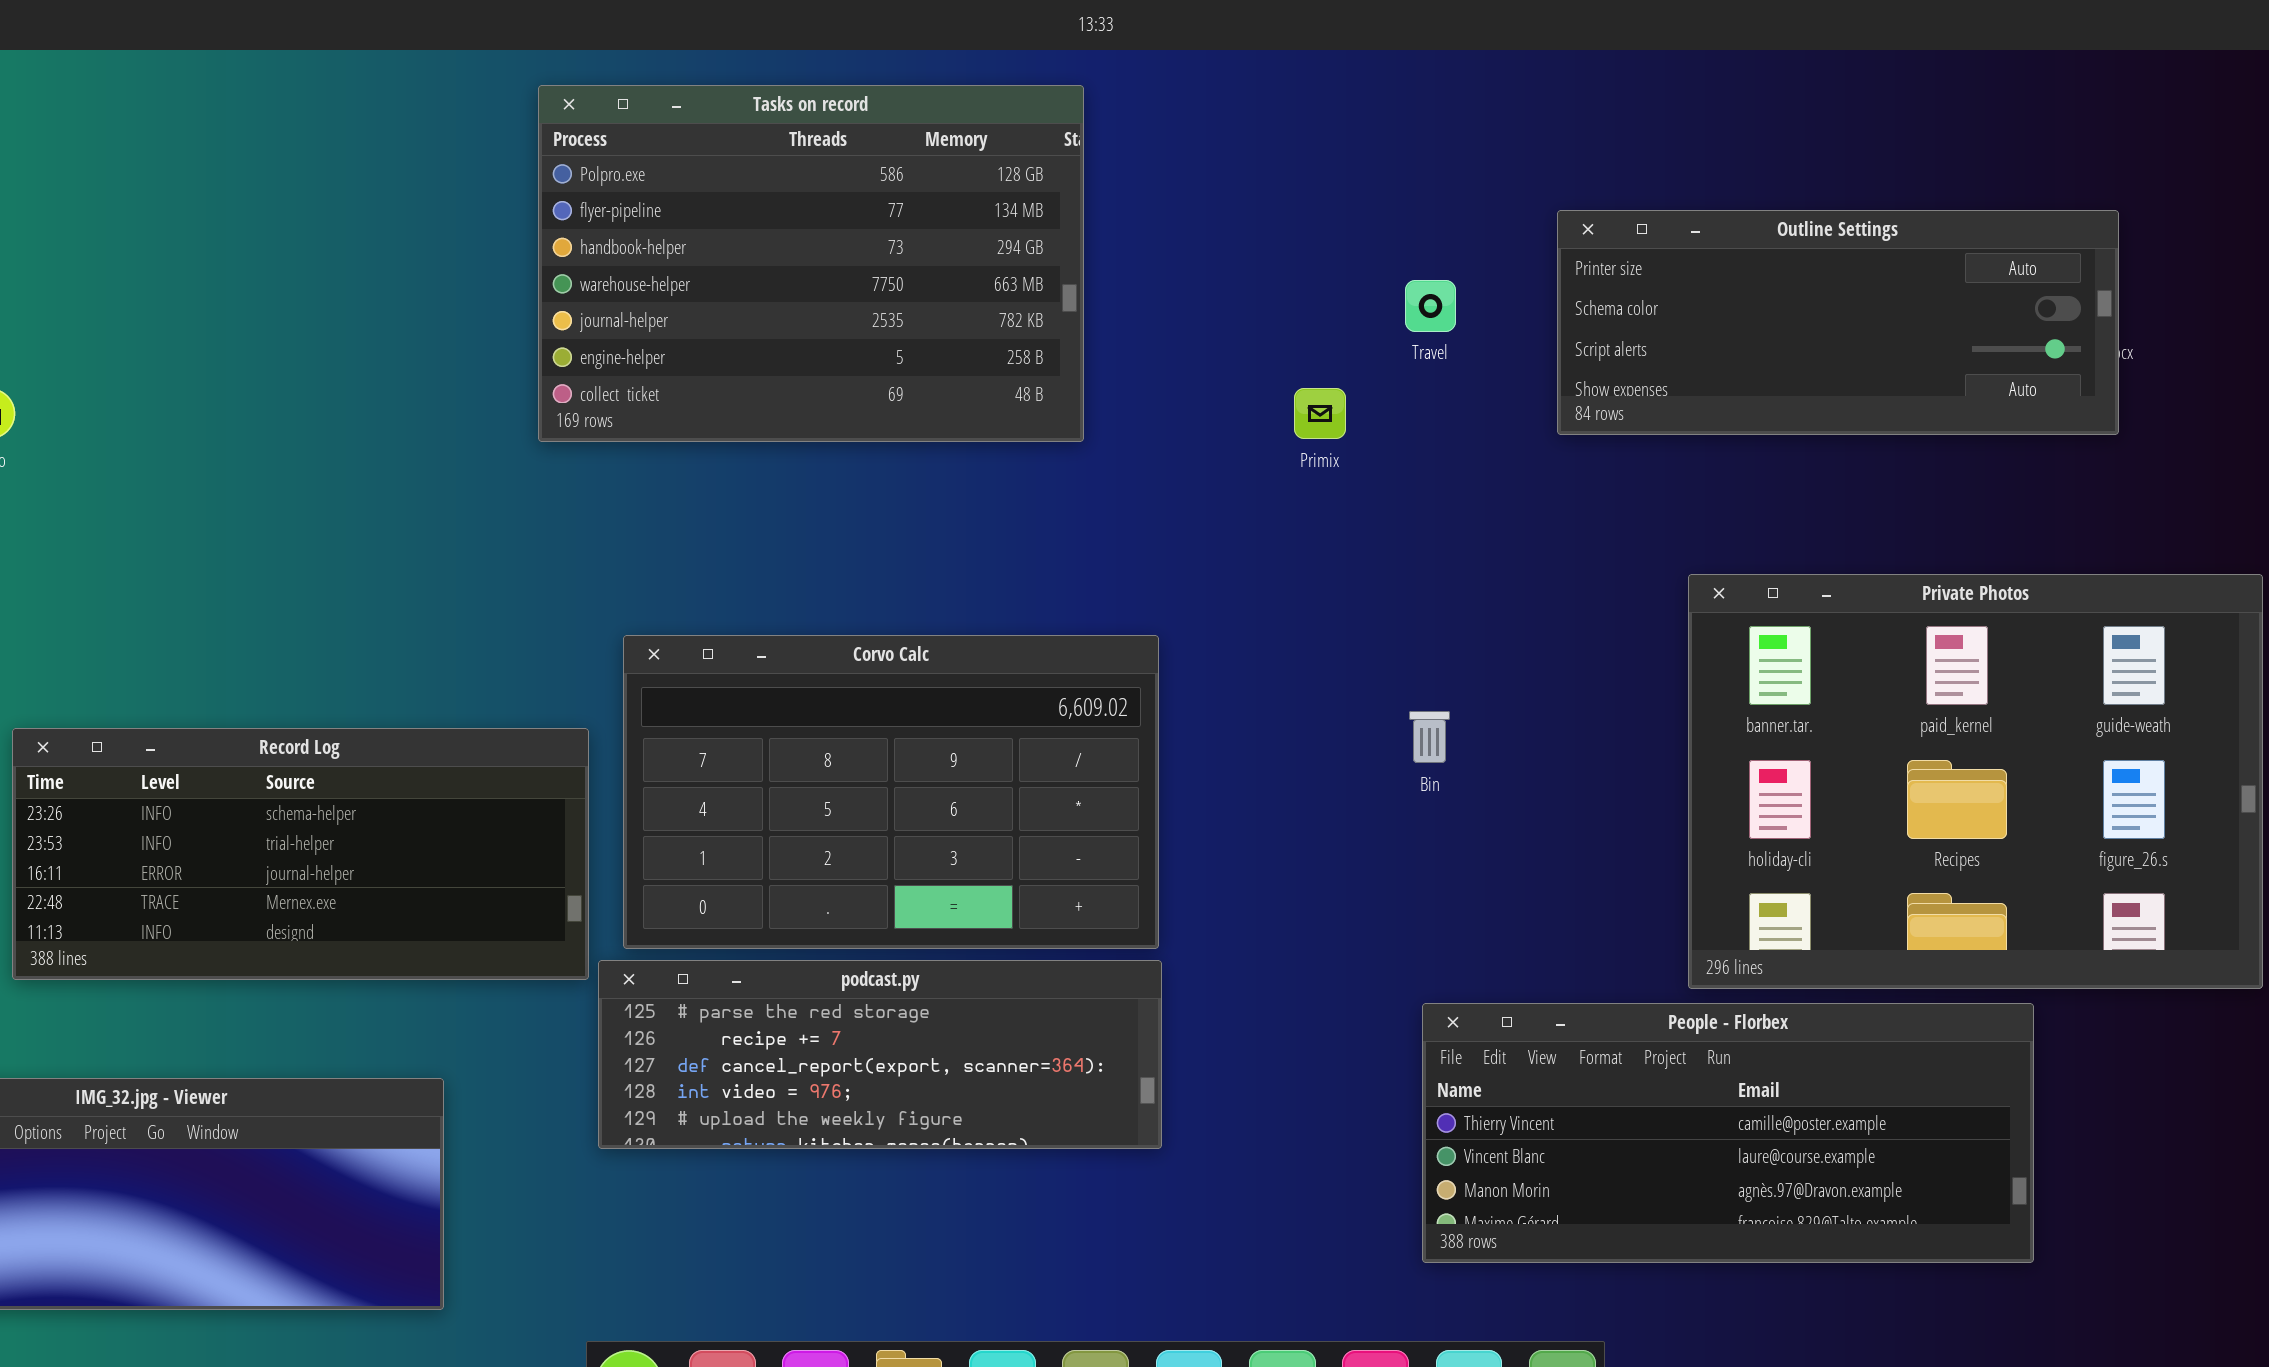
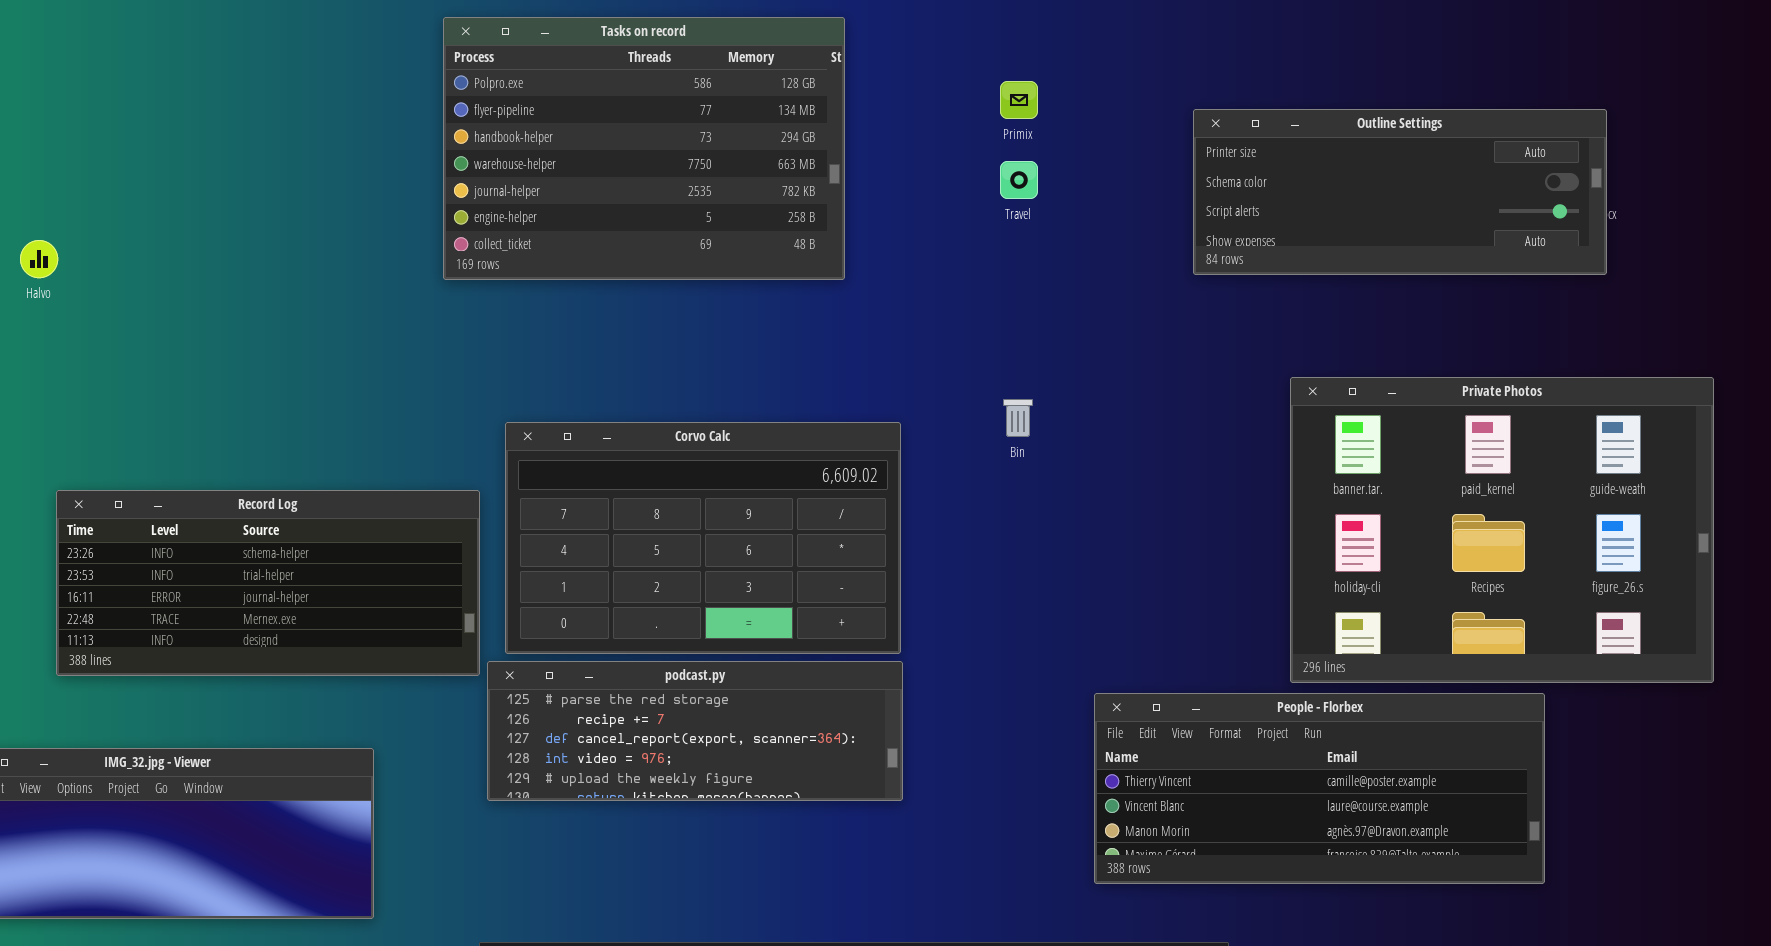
Travel: [1405,280,1456,332] -> [1000,161,1038,199], moved
Primix: [1294,388,1346,439] -> [1000,81,1038,119], moved
Bin: [1409,711,1450,763] -> [1003,399,1033,437], moved

